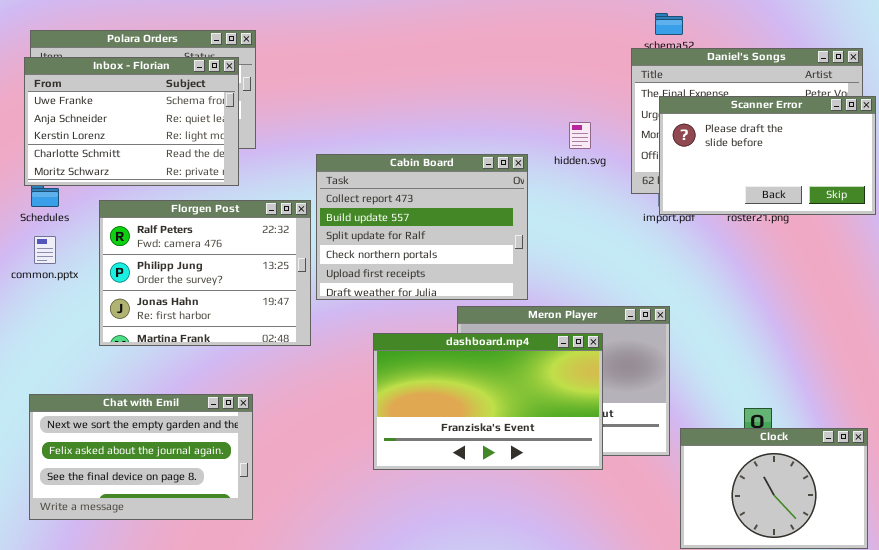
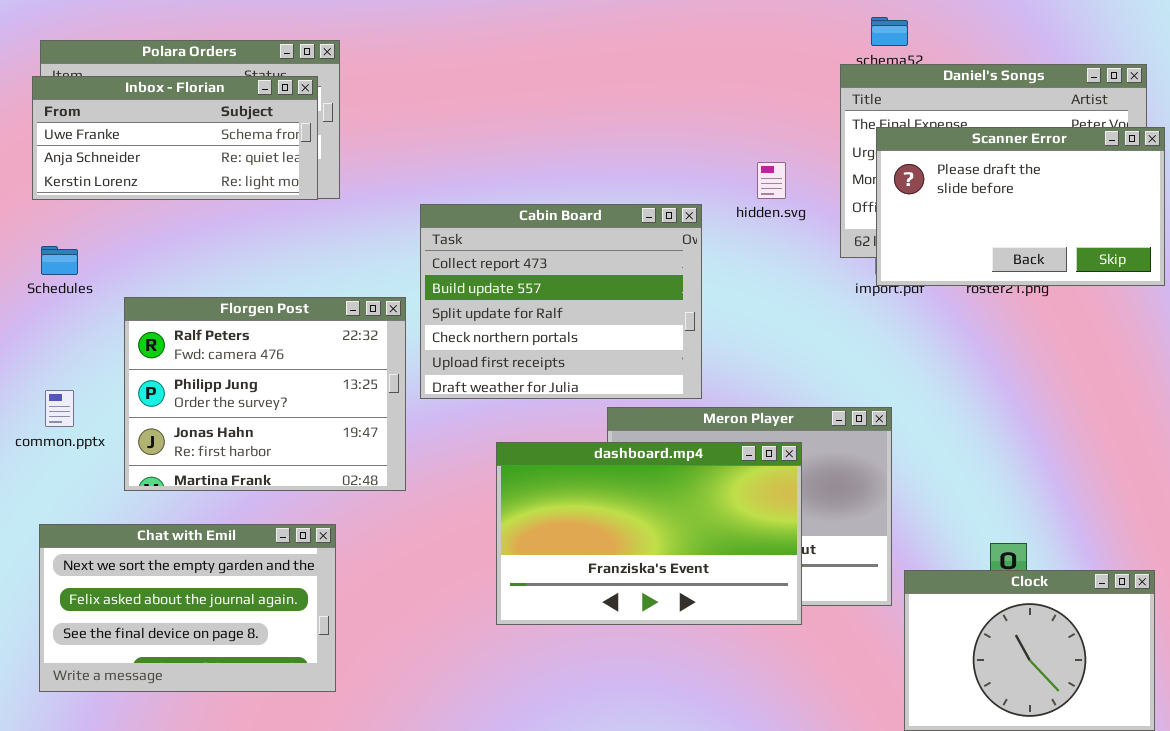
Inbox - Florian: [24,57,239,186] -> [32,76,318,200], resized
Florgen Post: [99,200,311,346] -> [124,297,406,491], moved
common.pptx: [34,236,56,264] -> [45,390,74,427], moved

